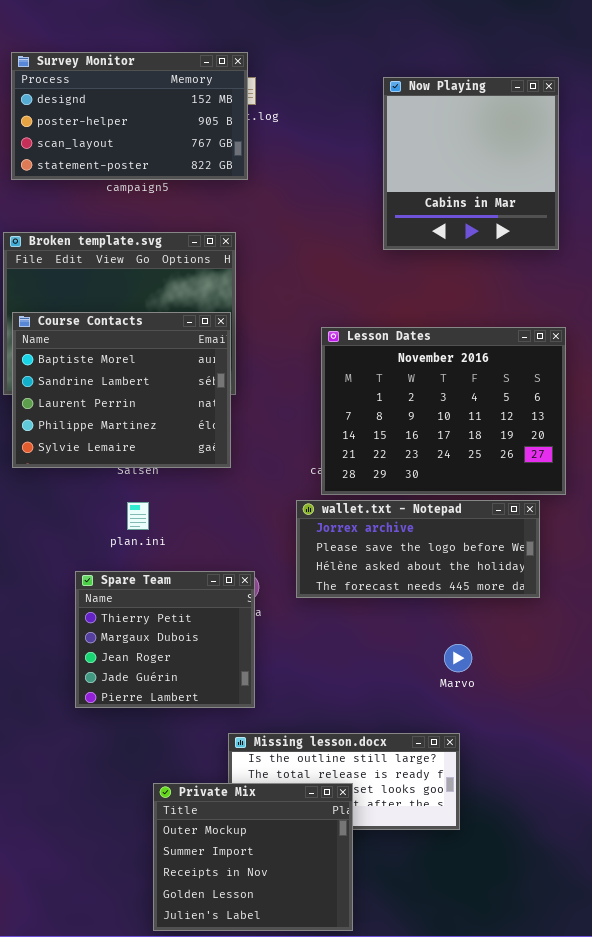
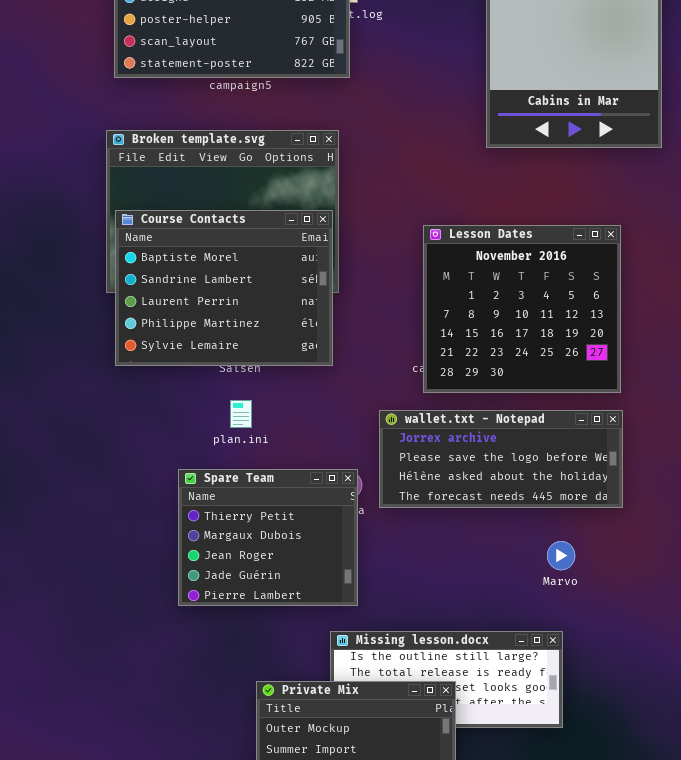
Lesson Dates: [321,327,566,495] -> [423,225,621,393], resized
wallet.txt - Notepad: [296,500,540,598] -> [379,410,623,508], moved

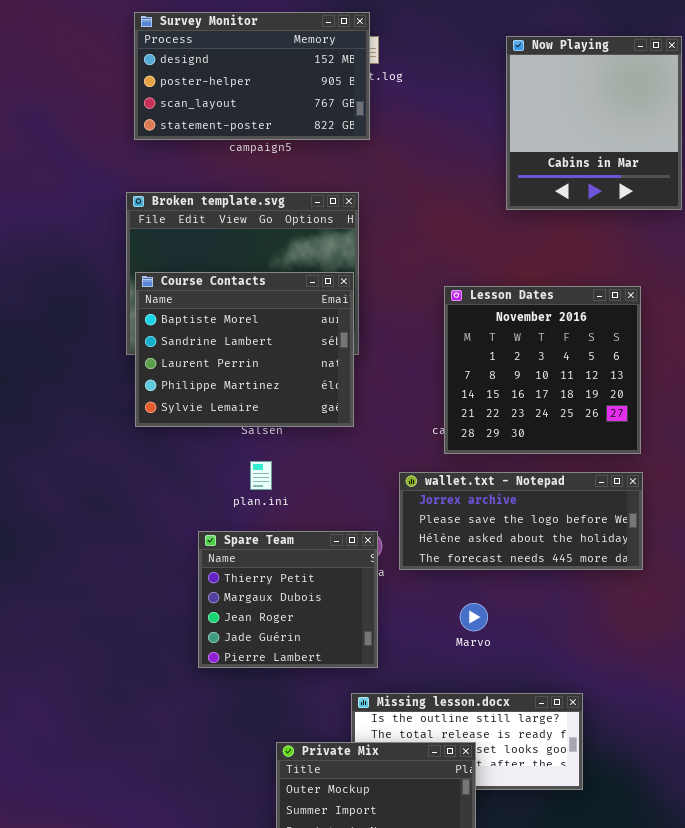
Marvo: [547,541,575,570] -> [460,603,488,631], moved

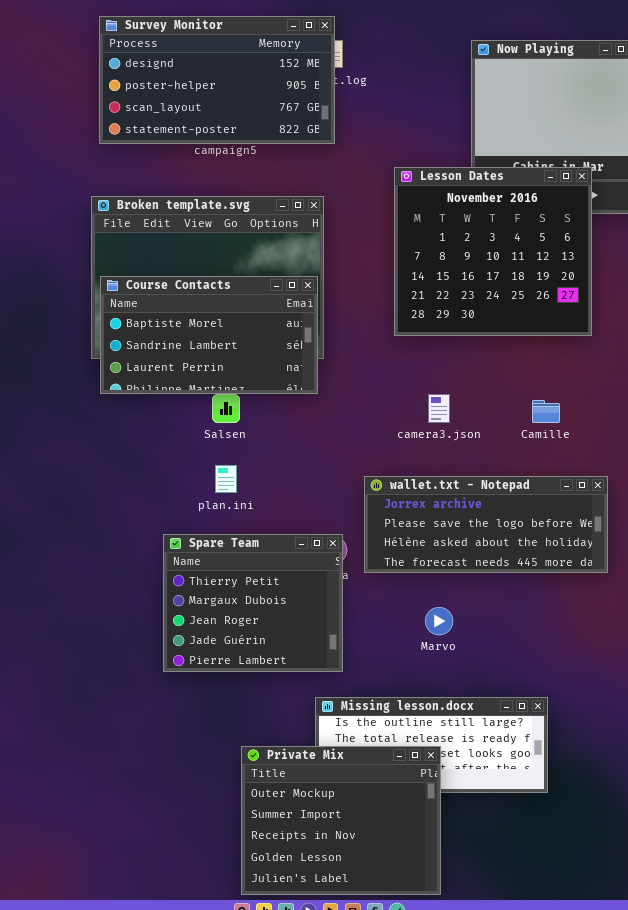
Course Contacts: [135,272,354,427] -> [100,276,318,394], resized
Lesson Dates: [444,286,641,454] -> [394,167,592,336], moved

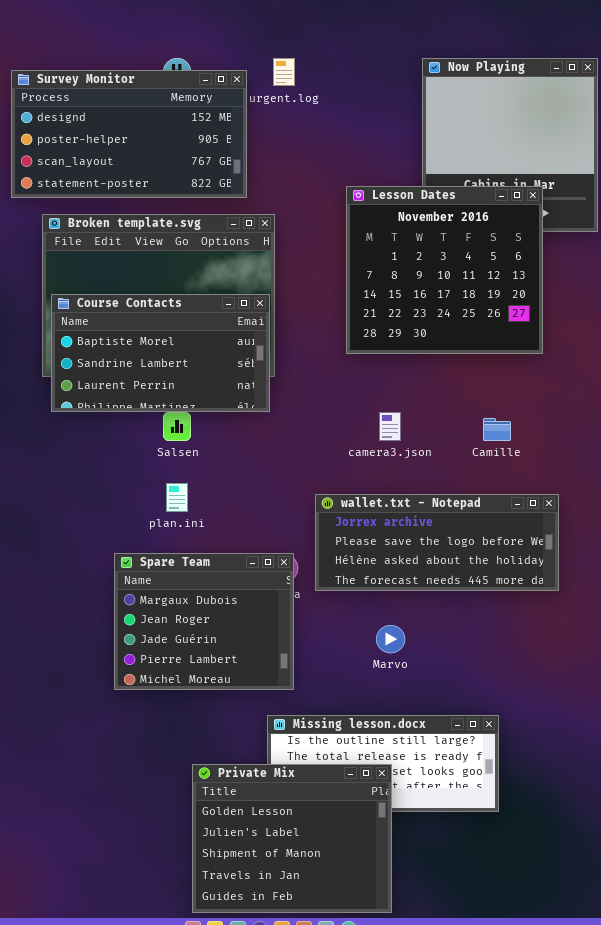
Survey Monitor: [99,16,335,144] -> [11,70,247,198], moved
Spare Team: [163,534,343,672] -> [114,553,294,690], scrolled down 1 row
Private Mix: [241,746,441,895] -> [192,764,392,913], scrolled down 3 rows

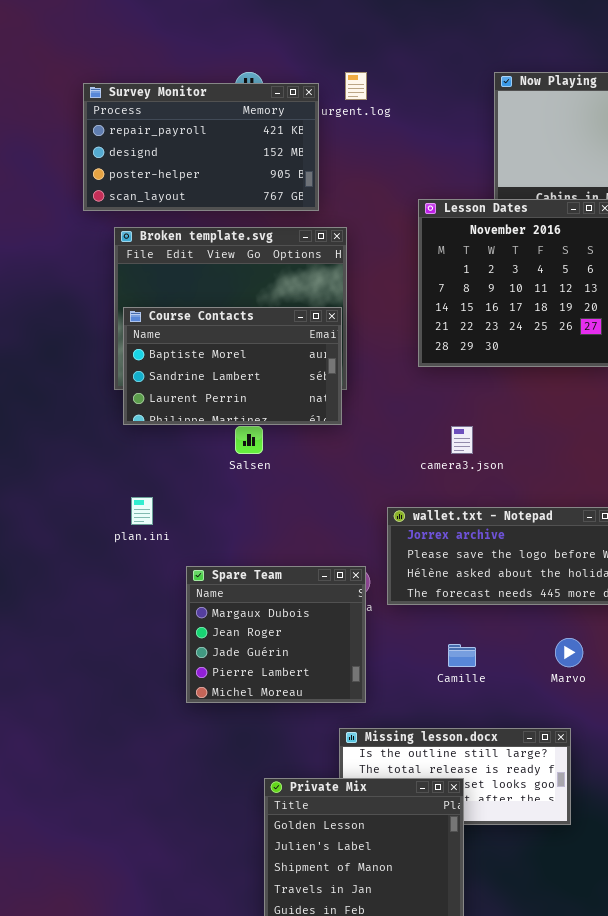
Survey Monitor: [11,70,247,198] -> [83,83,319,211], scrolled up 1 row
Camille: [483,418,511,441] -> [448,644,476,667], moved
plan.ini: [166,483,188,512] -> [131,497,153,525], moved
Marvo: [376,625,405,653] -> [555,638,583,667], moved

